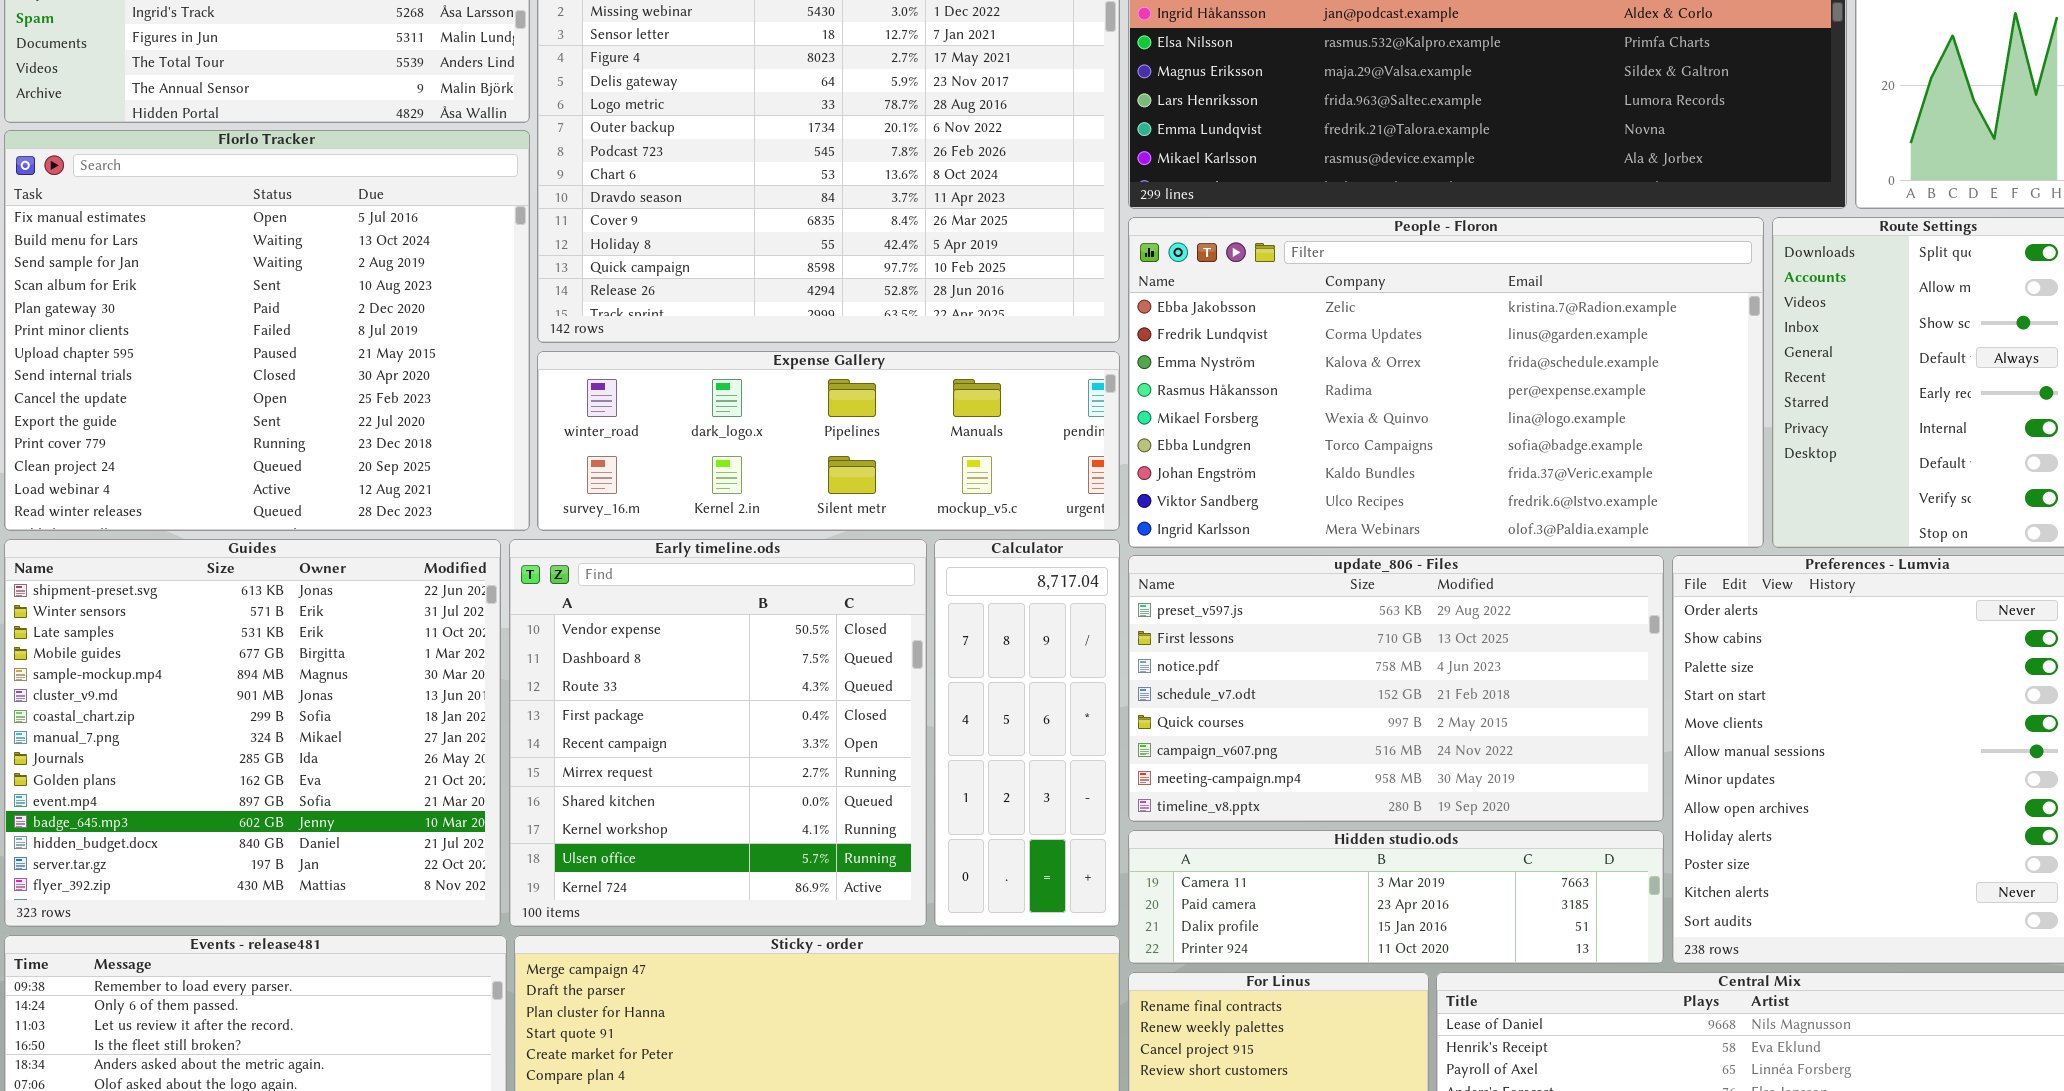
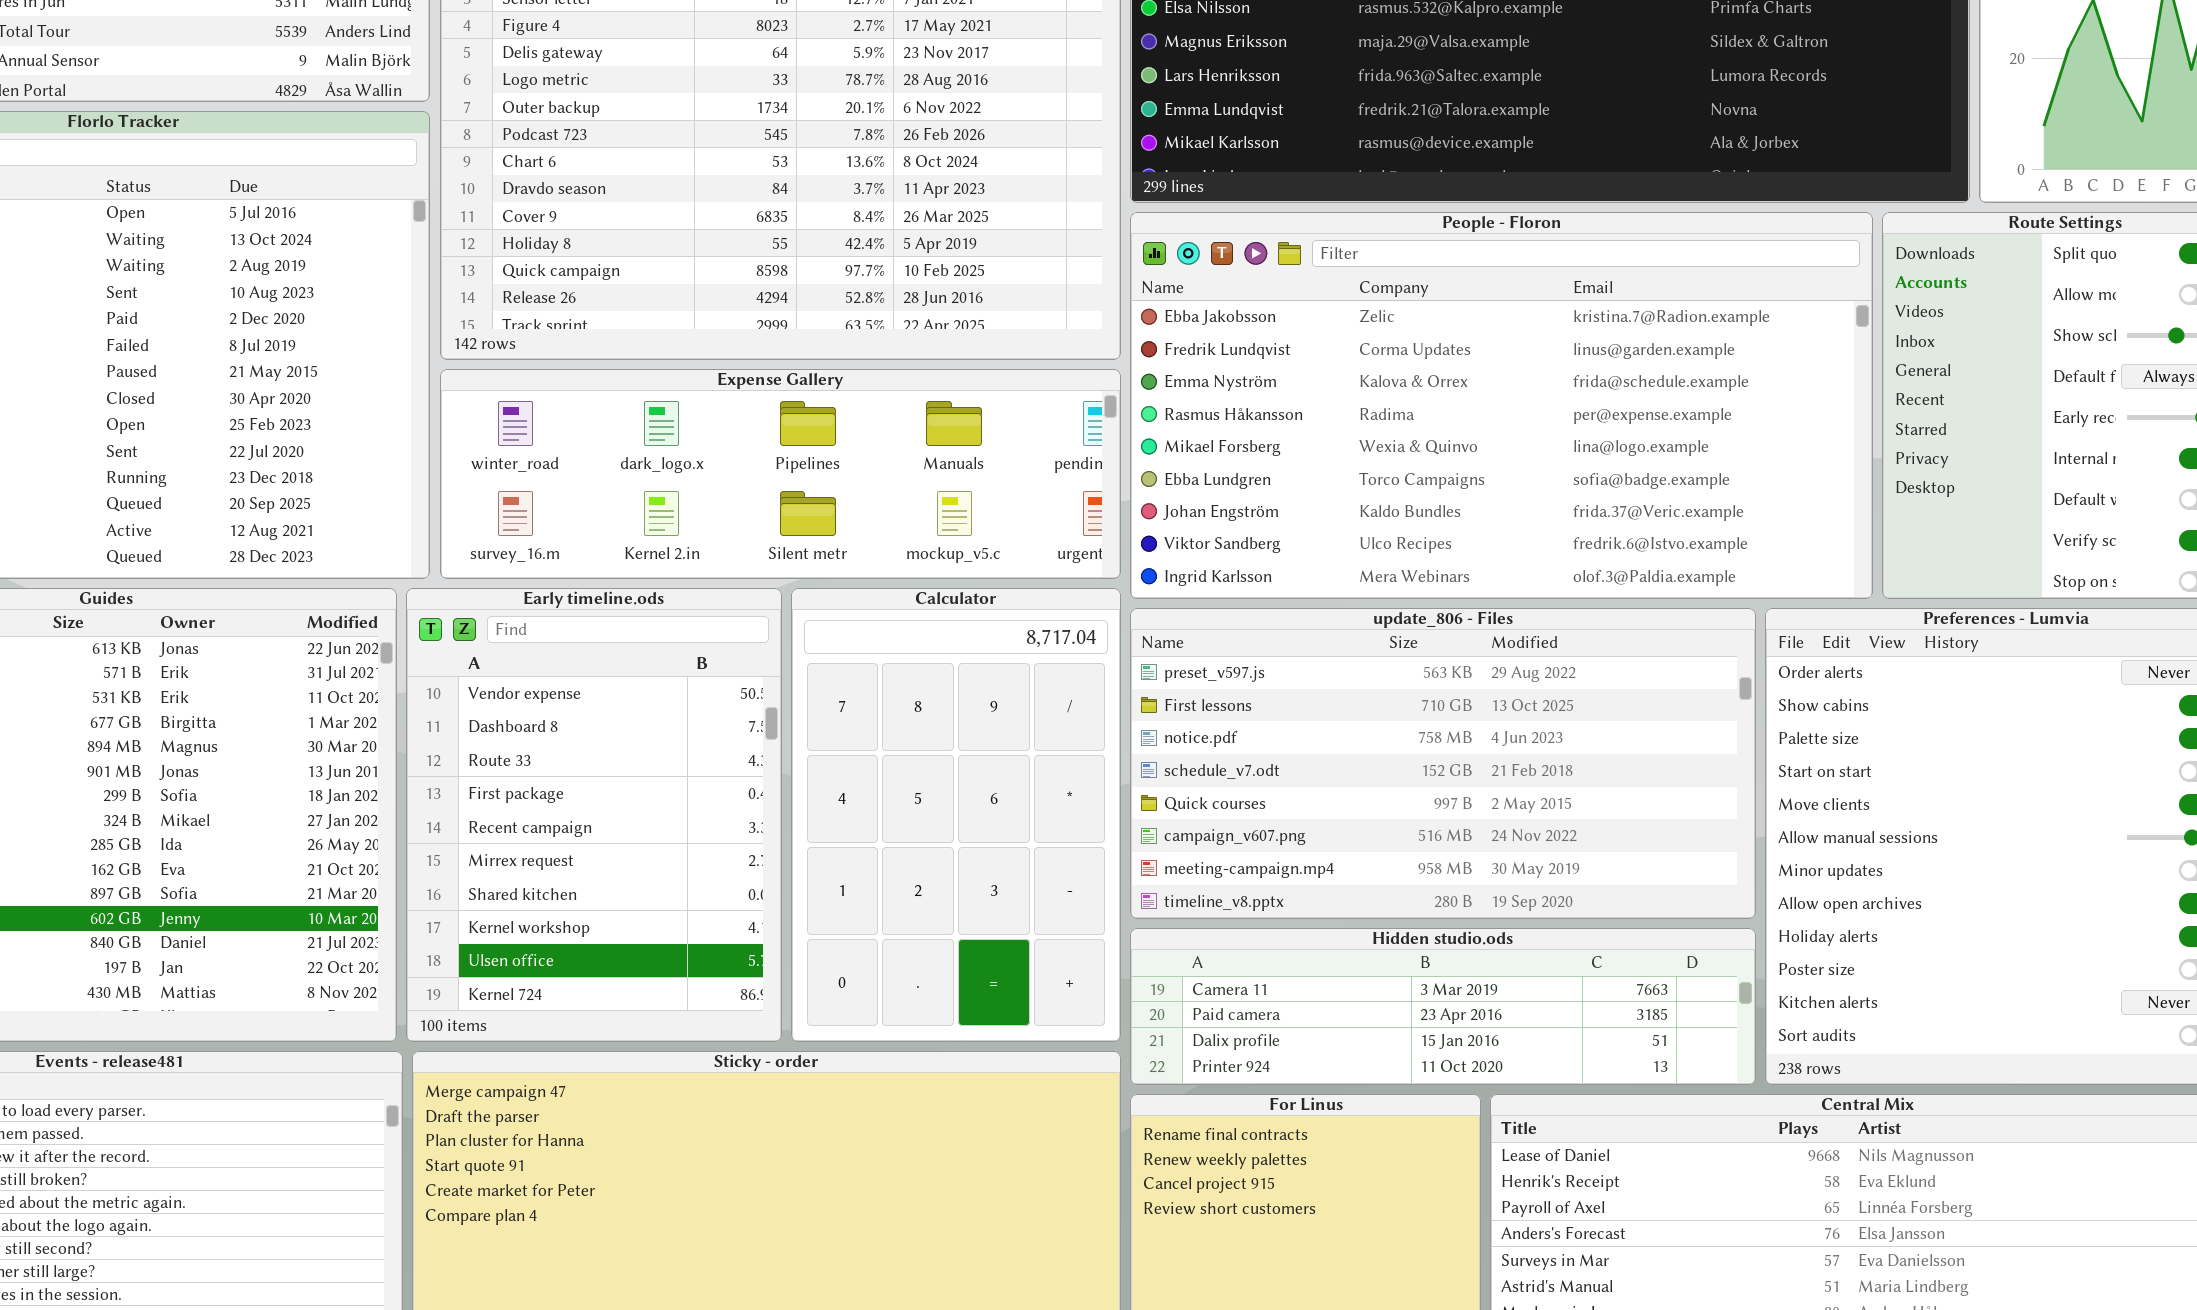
Early timeline.ods: [509,539,927,927] -> [406,588,782,1042], resized
Calculator: [934,539,1120,927] -> [791,588,1121,1042], resized

